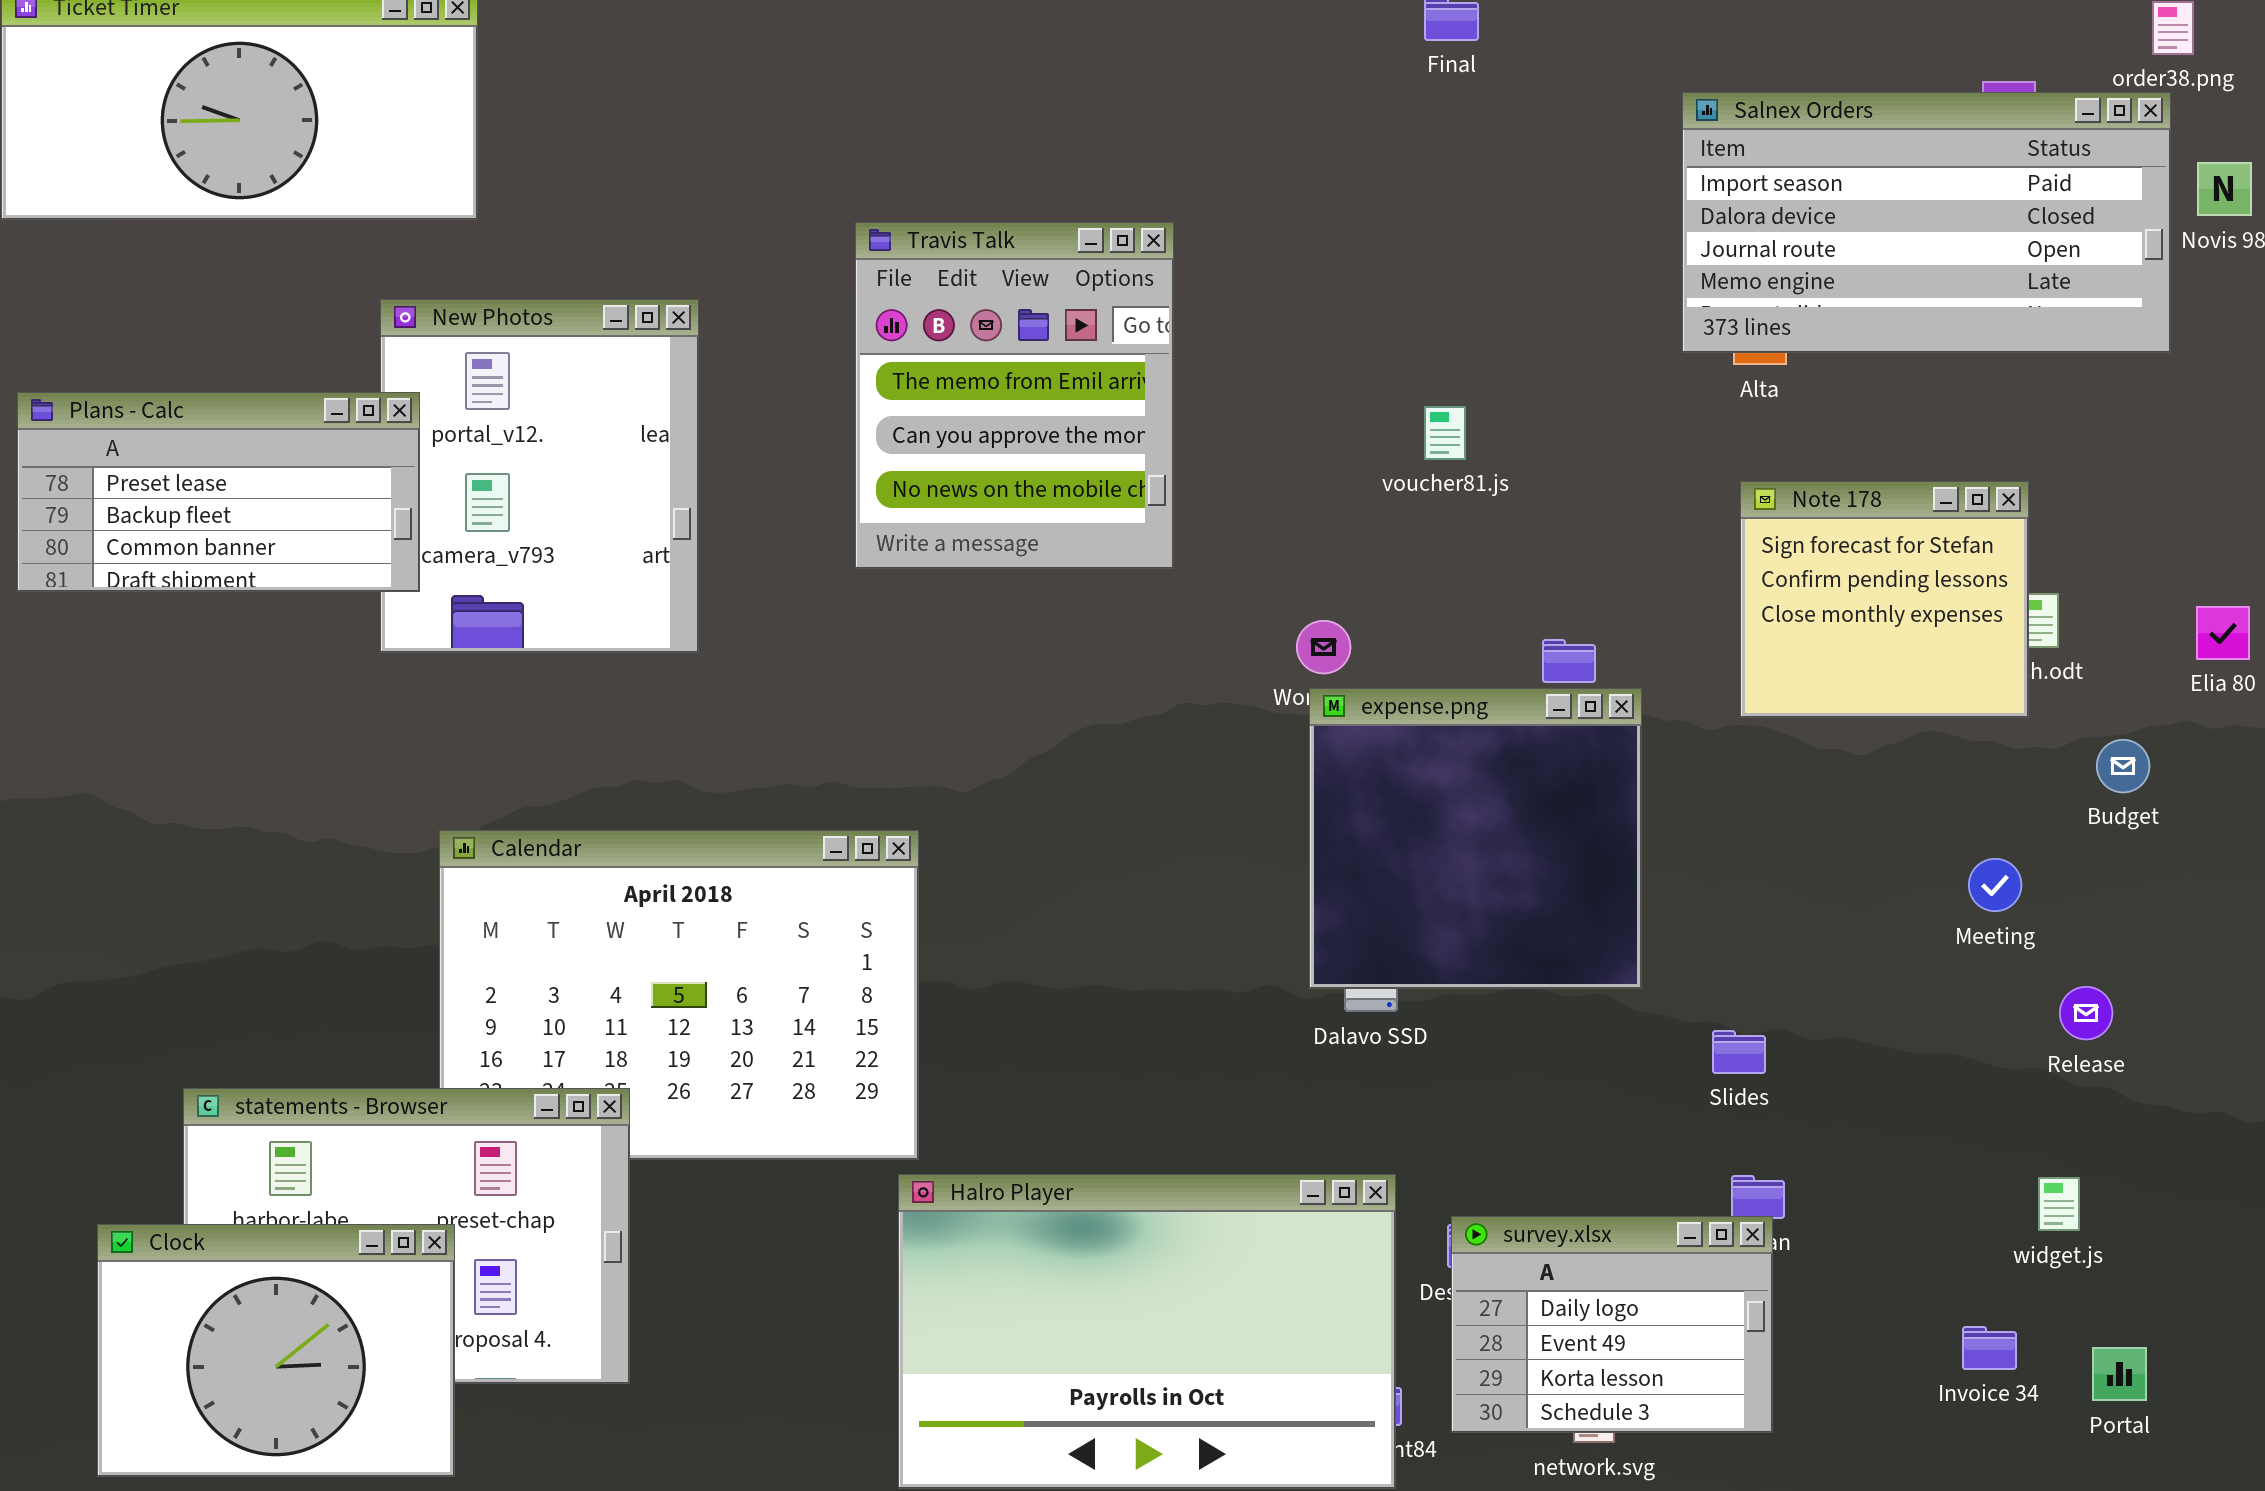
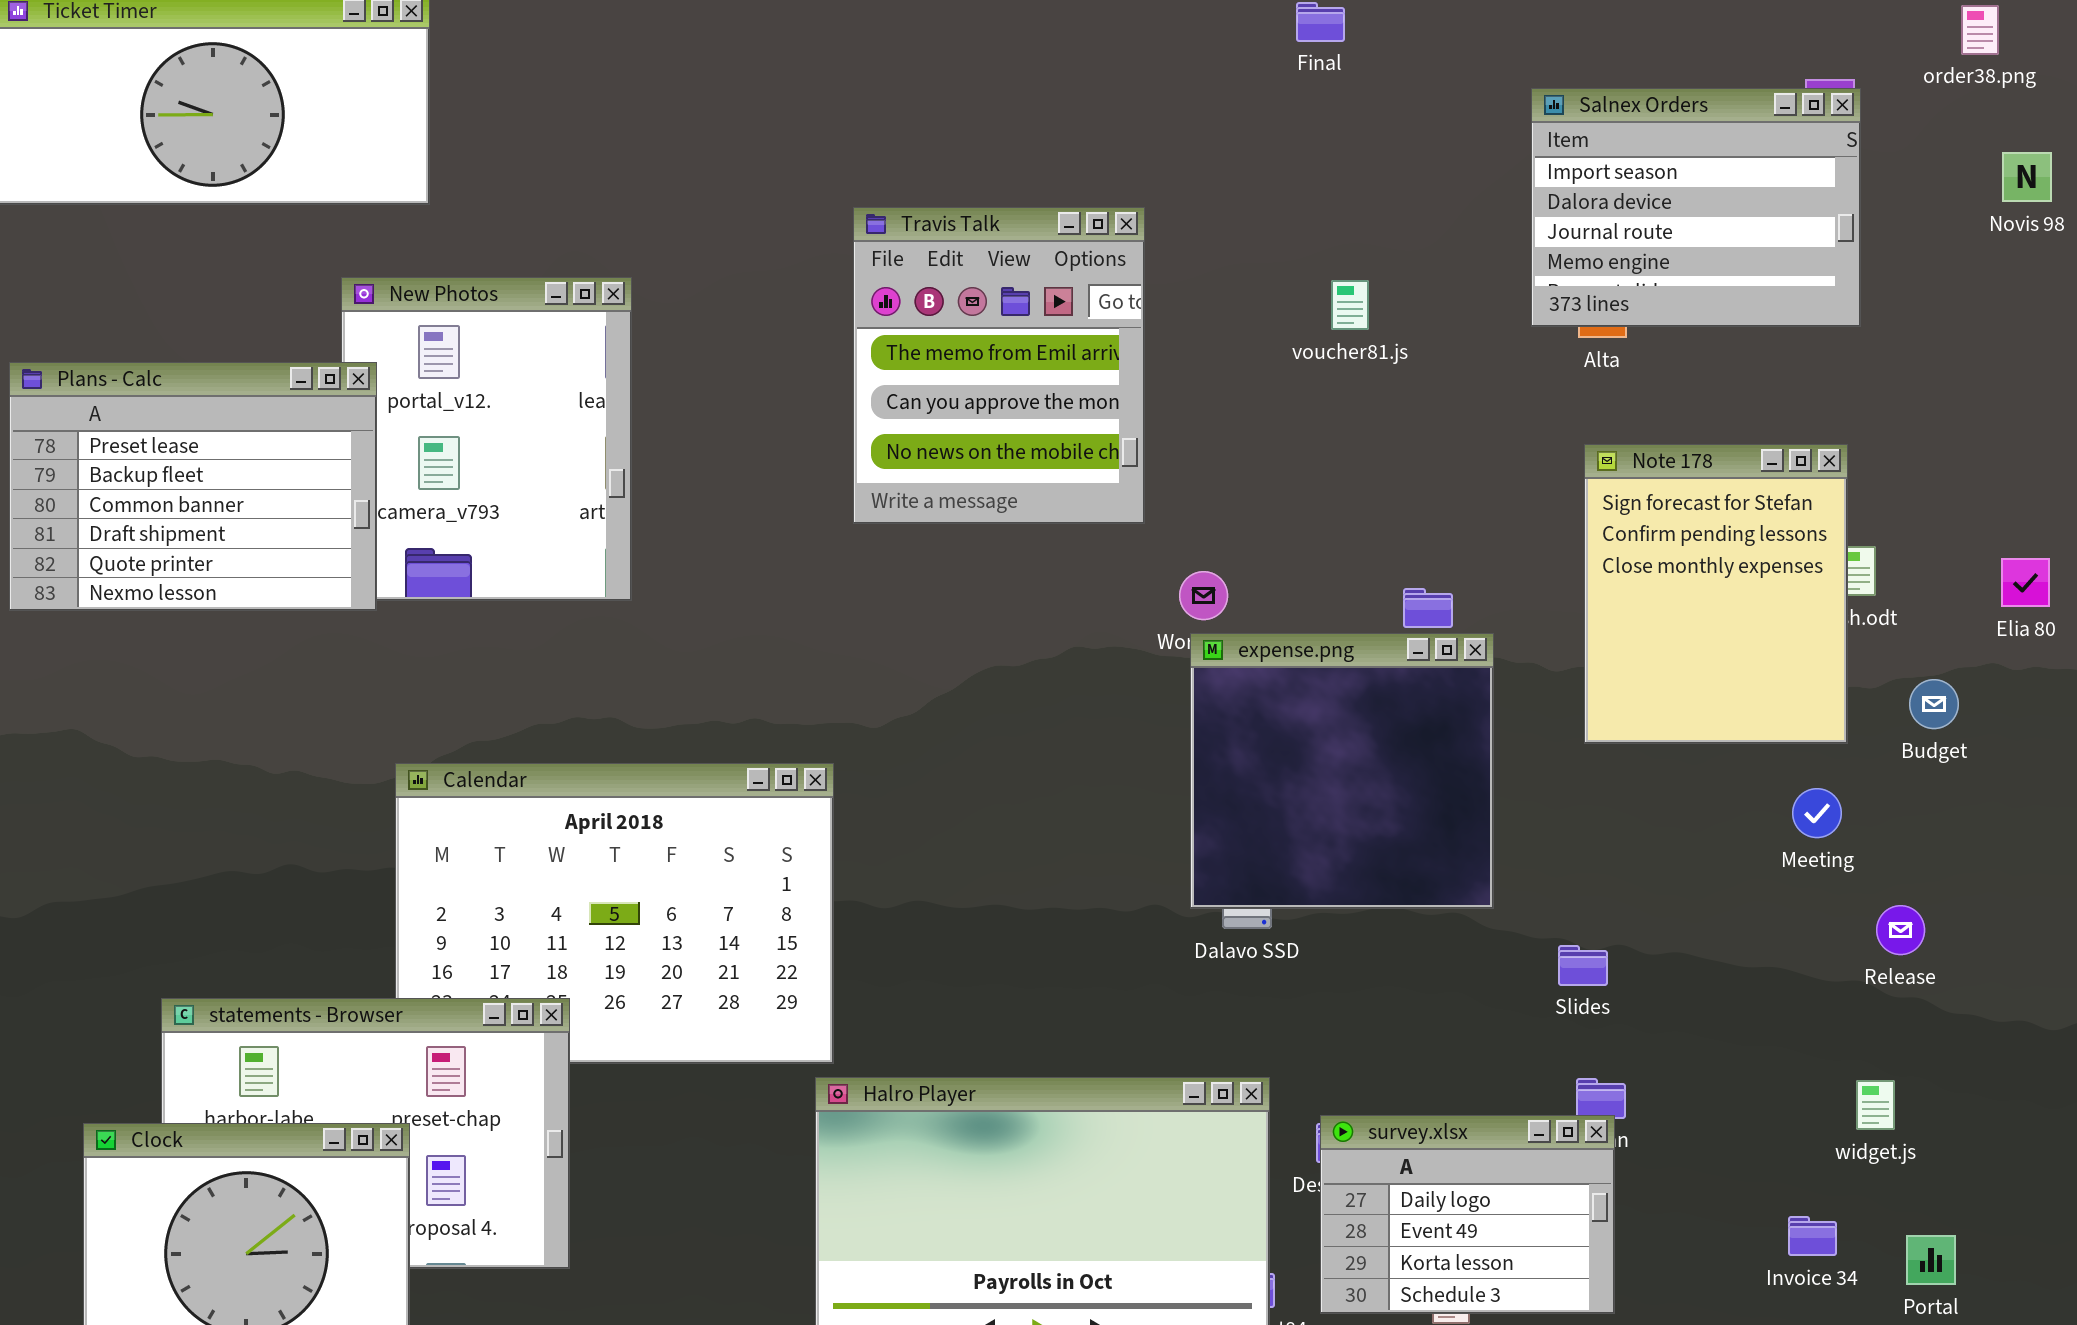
Salnex Orders: [1682,92,2171,353] -> [1531,88,1861,327], resized
Travis Talk: [855,222,1174,569] -> [853,207,1145,524], moved
Plans - Calc: [17,392,420,592] -> [9,362,377,611], resized
voucher81.js: [1424,406,1466,460] -> [1331,280,1369,330], moved
Note 178: [1740,481,2029,718] -> [1584,444,1848,744], resized

